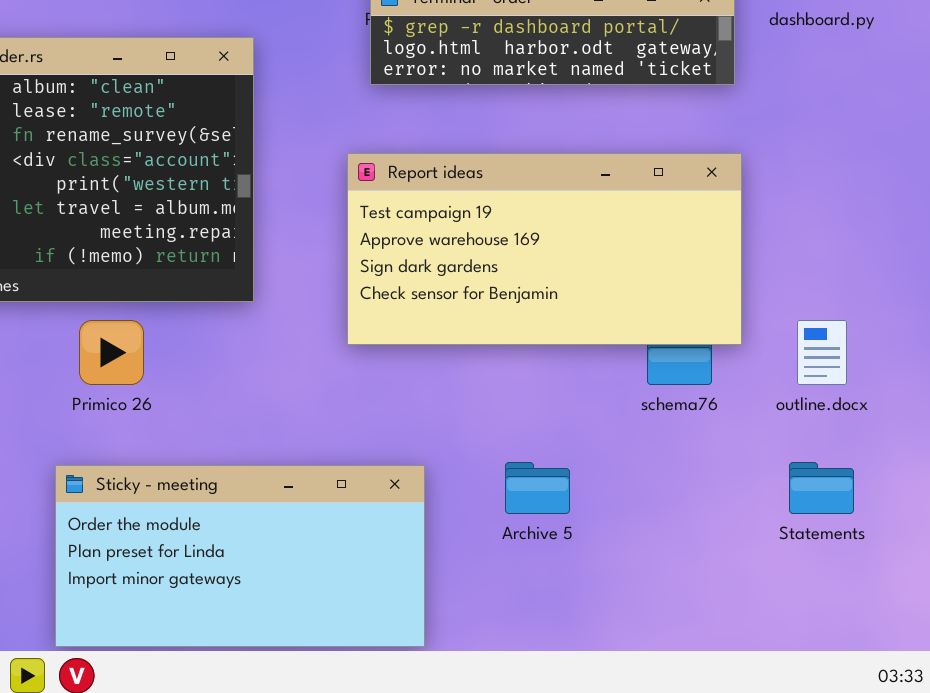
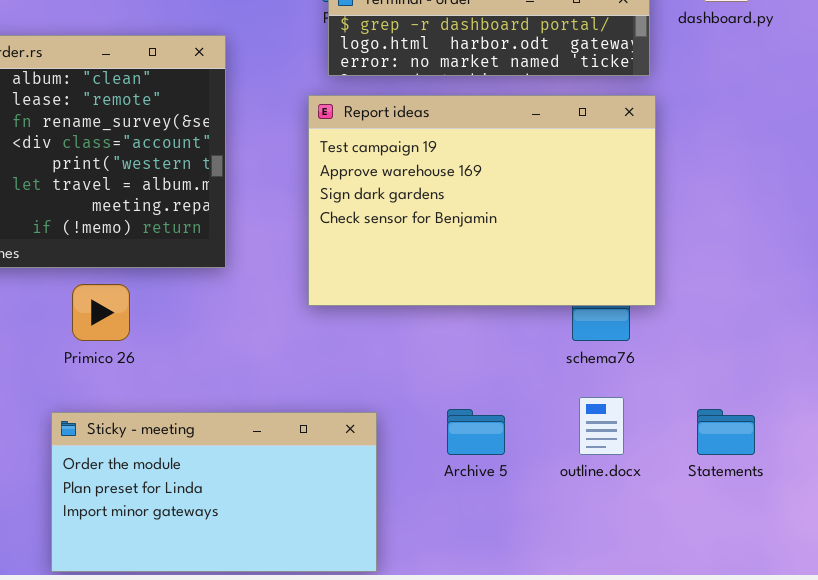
Report ideas: [347,153,742,345] -> [308,95,656,306], resized
outline.docx: [797,320,847,385] -> [579,397,624,455], moved

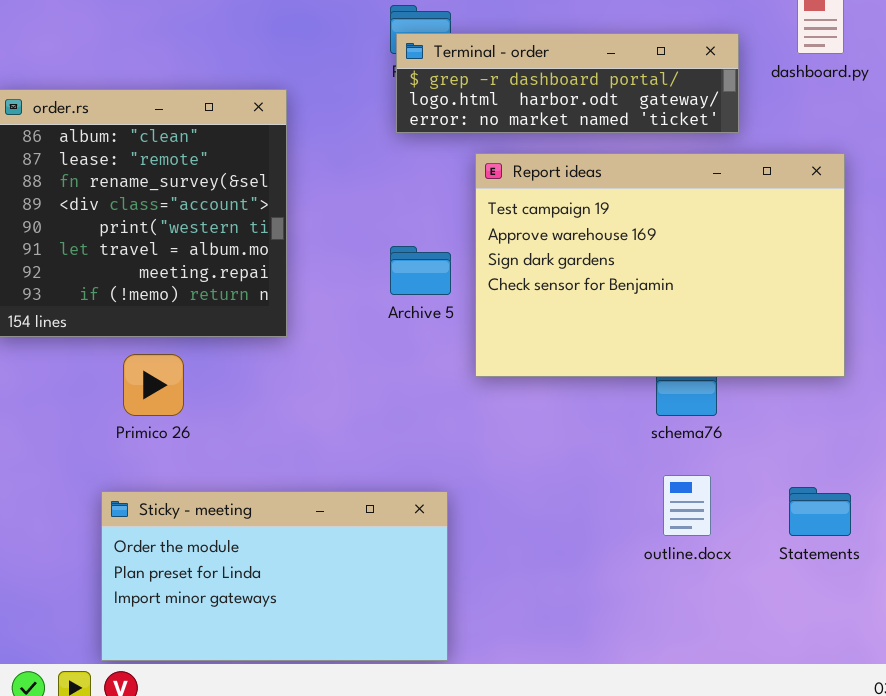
Report ideas: [308,95,656,306] -> [475,153,845,377], moved
Archive 5: [447,409,505,455] -> [390,246,451,295], moved

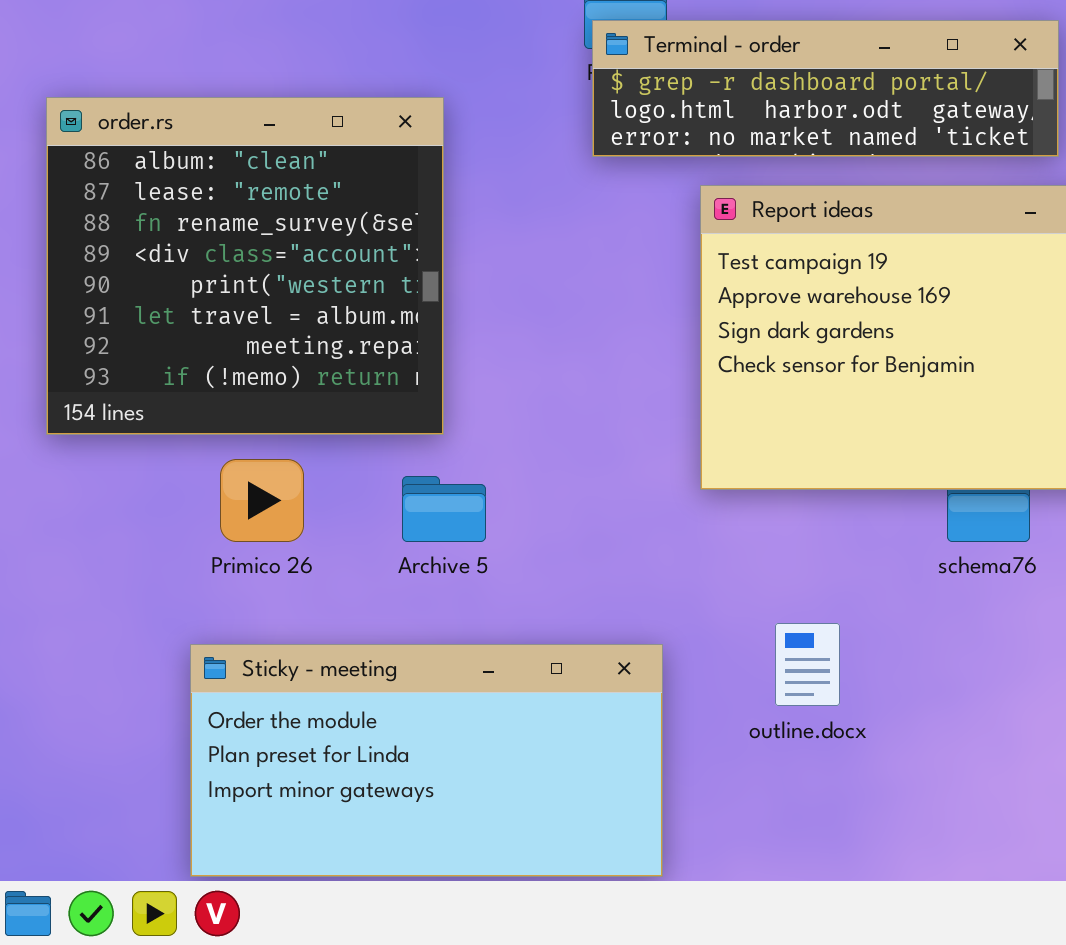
Archive 5: [390,246,451,295] -> [402,476,486,542], moved
outline.docx: [663,475,711,536] -> [775,623,840,706], moved

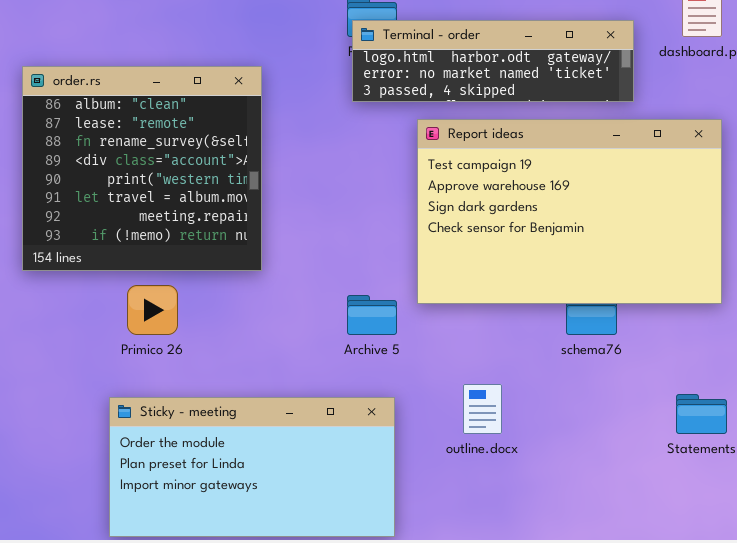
Terminal - order: [592,20,1059,157] -> [352,20,634,102], scrolled down 1 row
Archive 5: [402,476,486,542] -> [347,295,397,335], moved

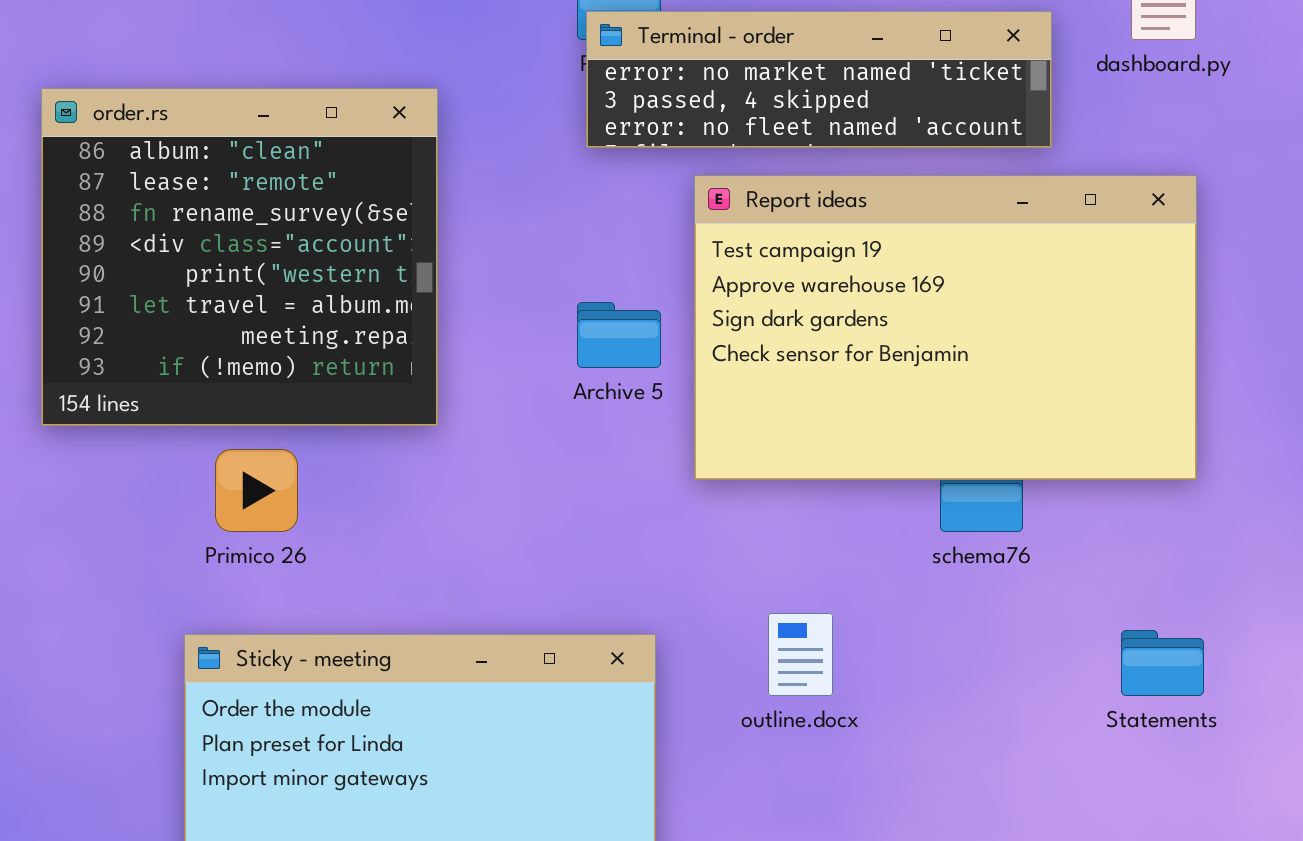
Terminal - order: [352,20,634,102] -> [586,11,1052,148], scrolled down 1 row
Archive 5: [347,295,397,335] -> [577,302,661,368], moved

